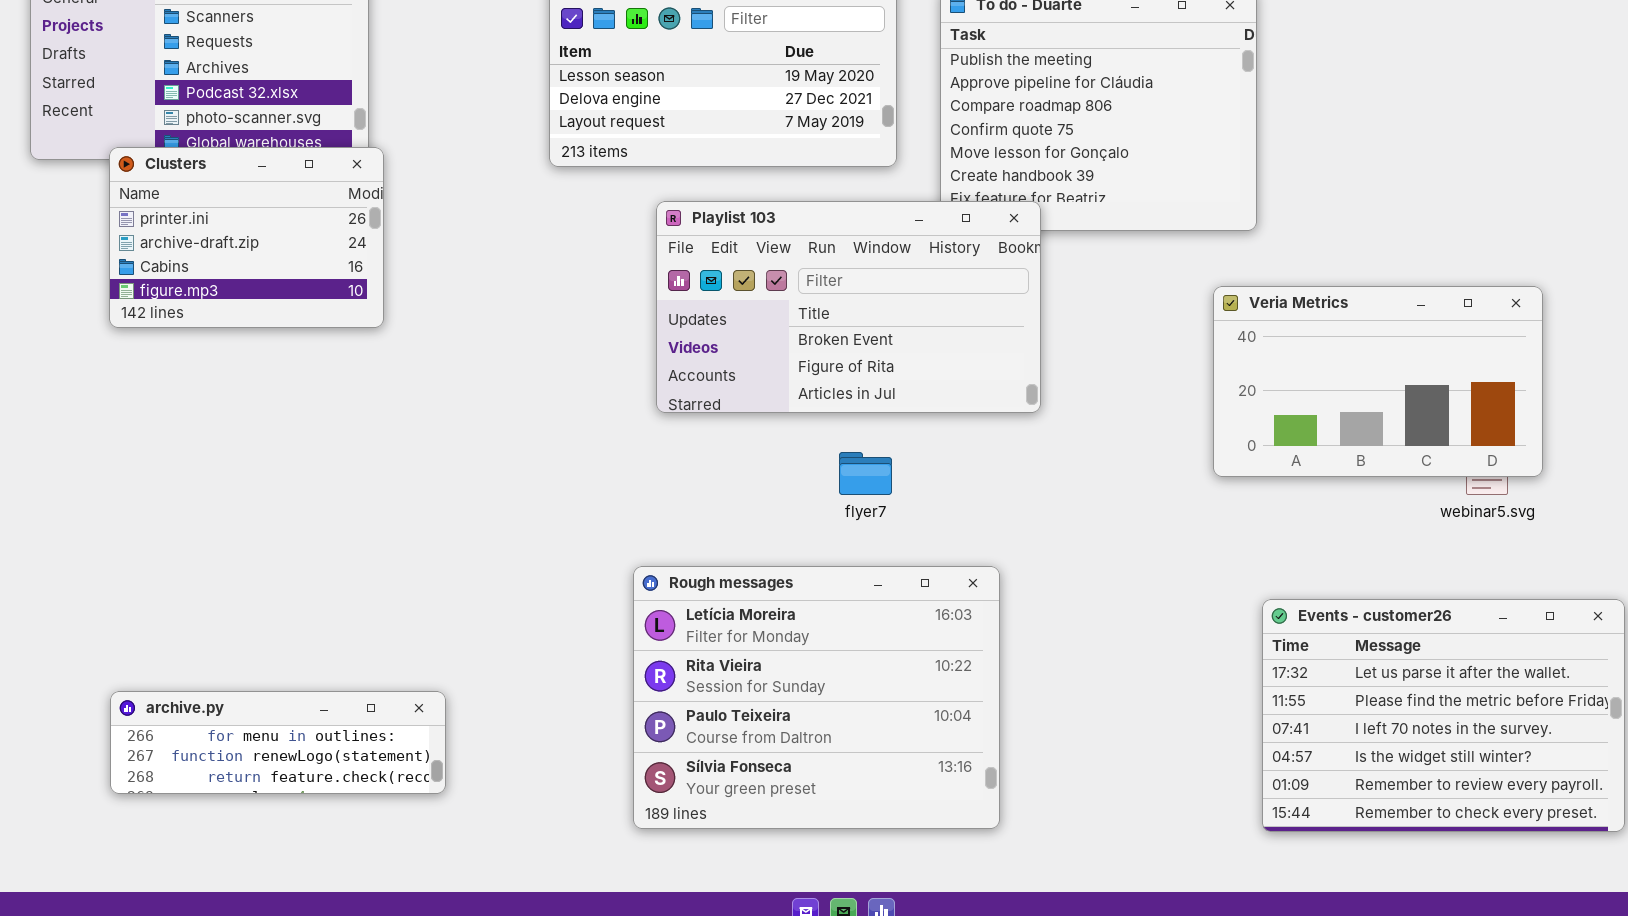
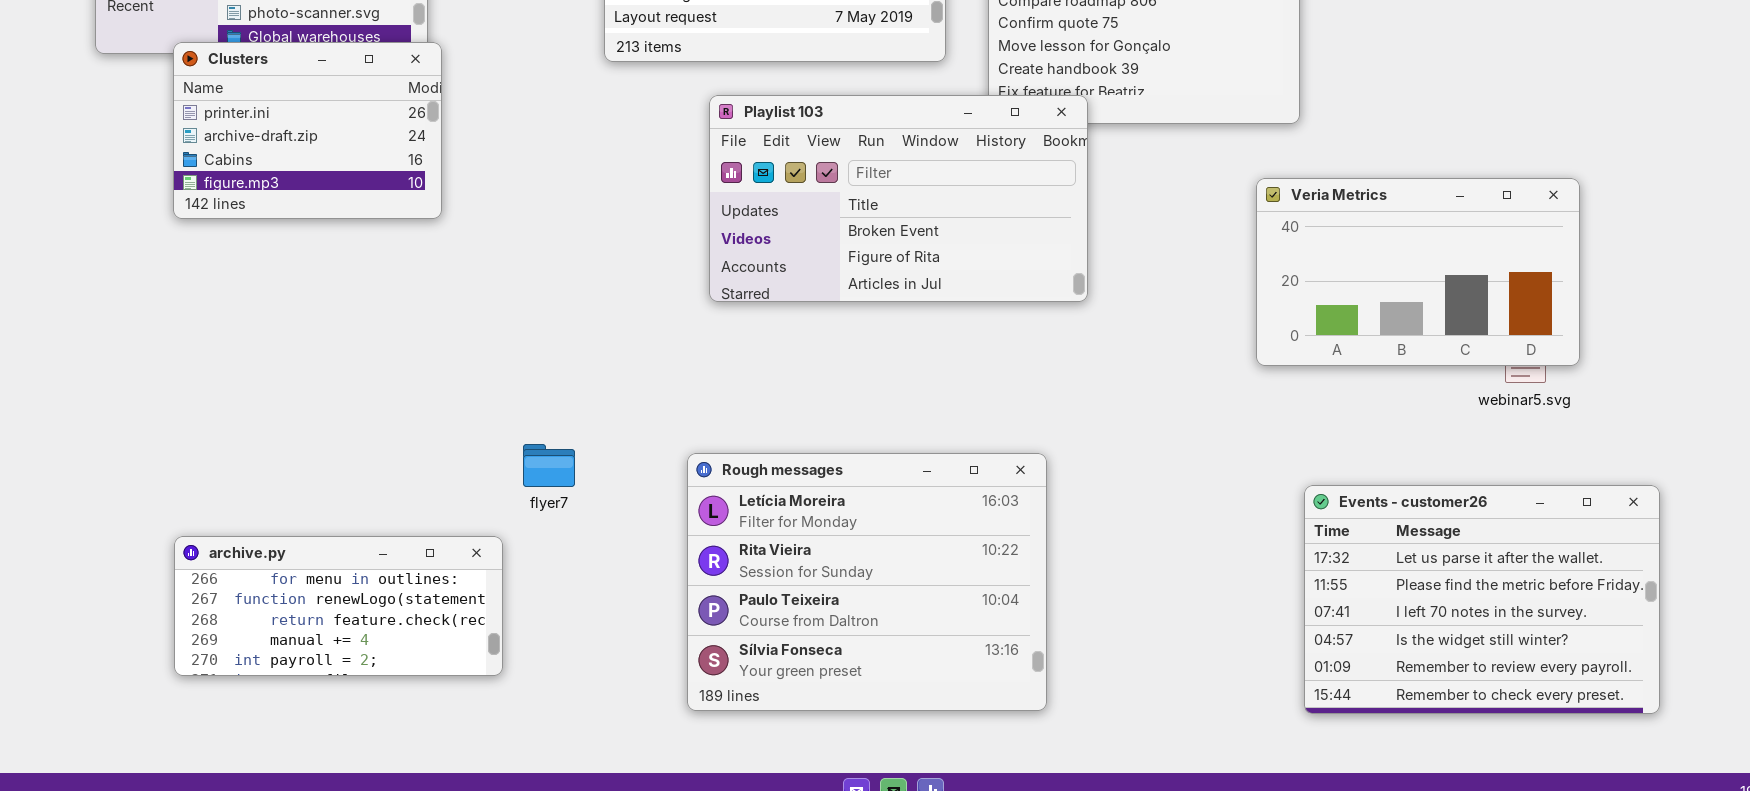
flyer7: [839,452,892,495] -> [523,444,575,487], moved
archive.py: [110,691,446,794] -> [174,536,503,676], resized

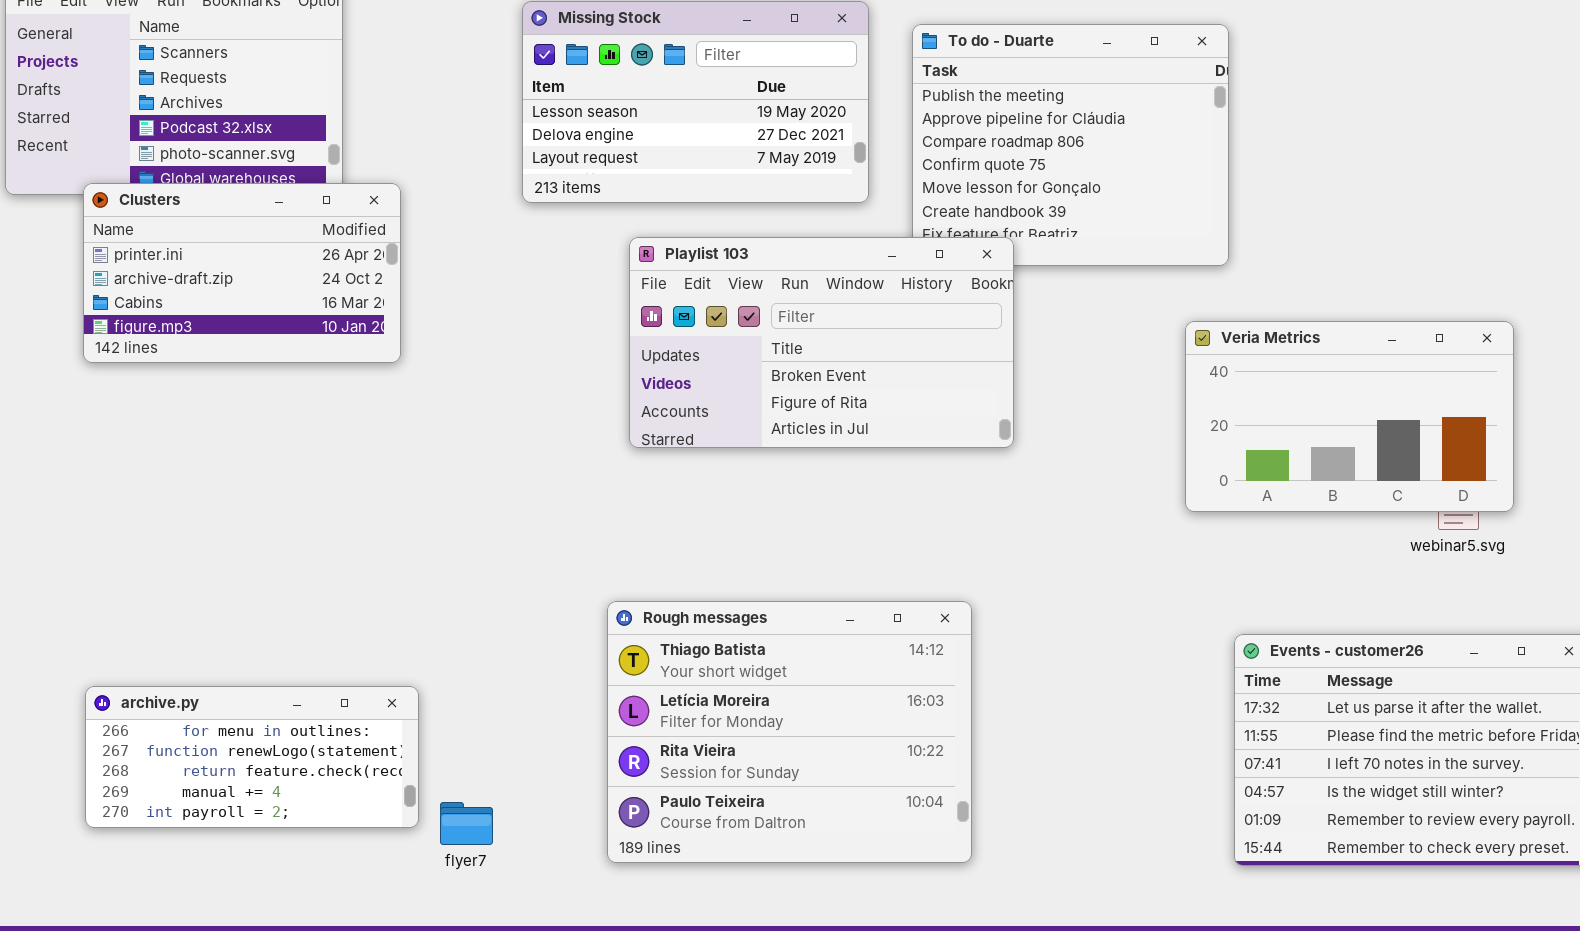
Clusters: [173,42,442,219] -> [83,183,401,363], resized
flyer7: [523,444,575,487] -> [440,802,493,845], moved
Rough messages: [687,453,1047,711] -> [607,601,972,863], scrolled up 1 row

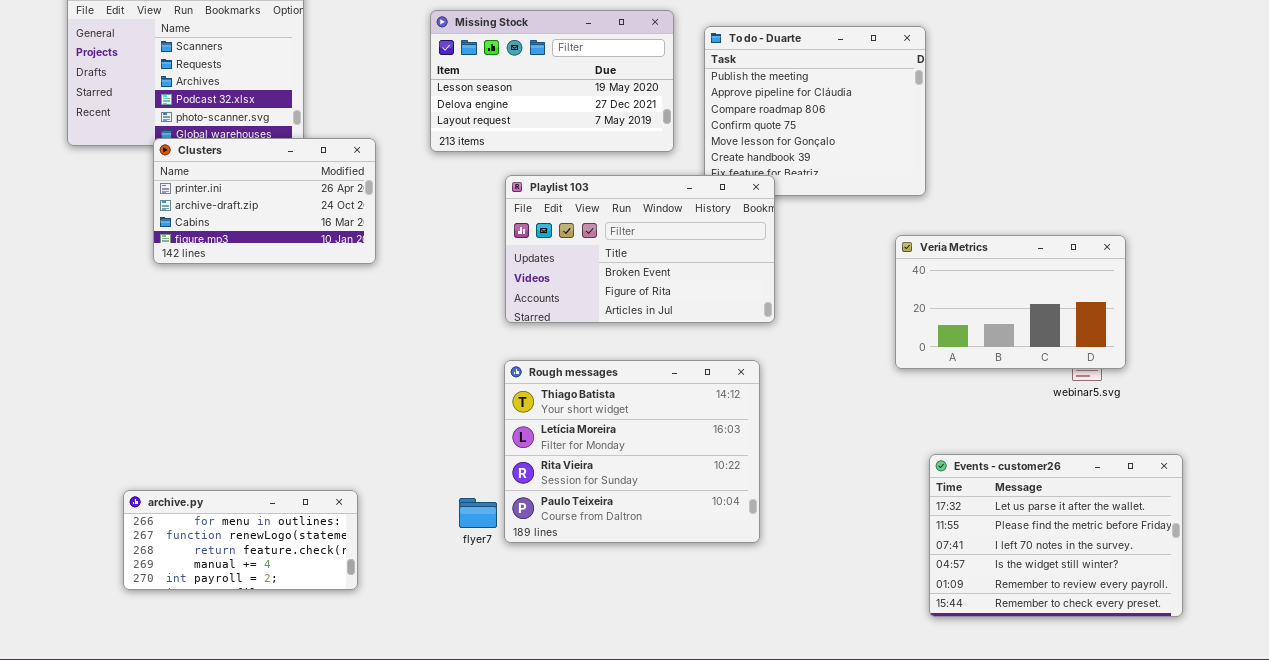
Clusters: [83,183,401,363] -> [153,138,376,264], moved
Rough messages: [607,601,972,863] -> [504,360,760,543], moved
flyer7: [440,802,493,845] -> [459,498,497,528], moved

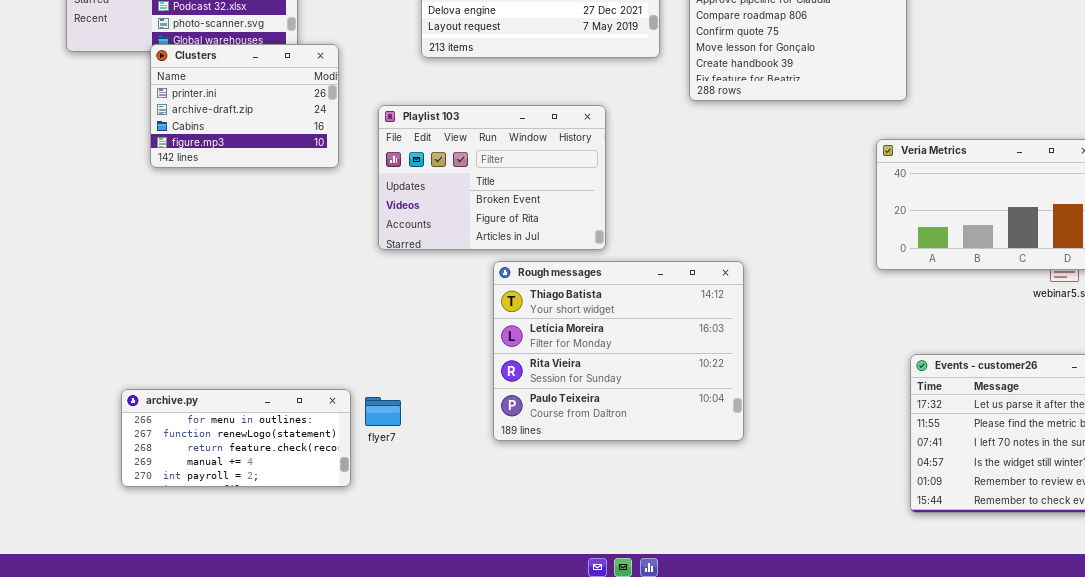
Clusters: [153,138,376,264] -> [150,44,339,168], resized
Playlist 103: [505,175,775,323] -> [378,105,606,250], moved, resized
flyer7: [459,498,497,528] -> [365,397,401,426], moved

